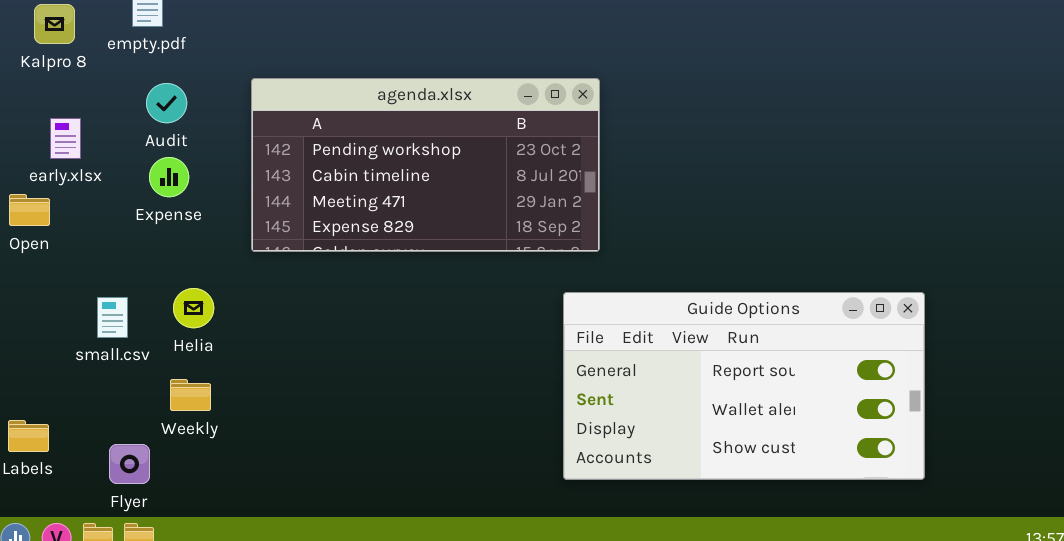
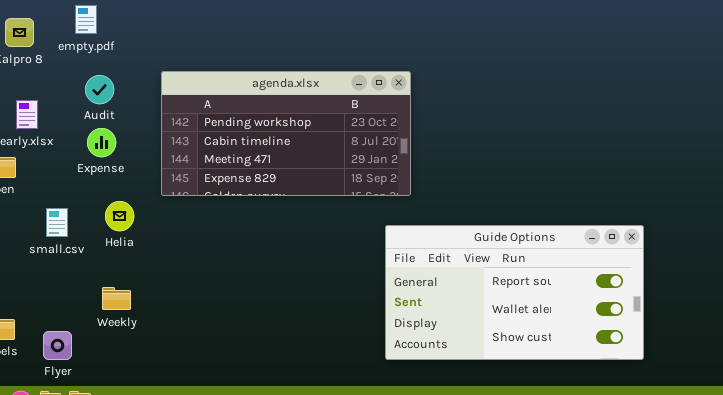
Helia: [173,288,214,328] -> [105,201,134,231], moved
small.csv: [97,297,128,338] -> [46,208,68,237], moved
Flyer: [109,444,150,484] -> [43,331,72,360], moved

